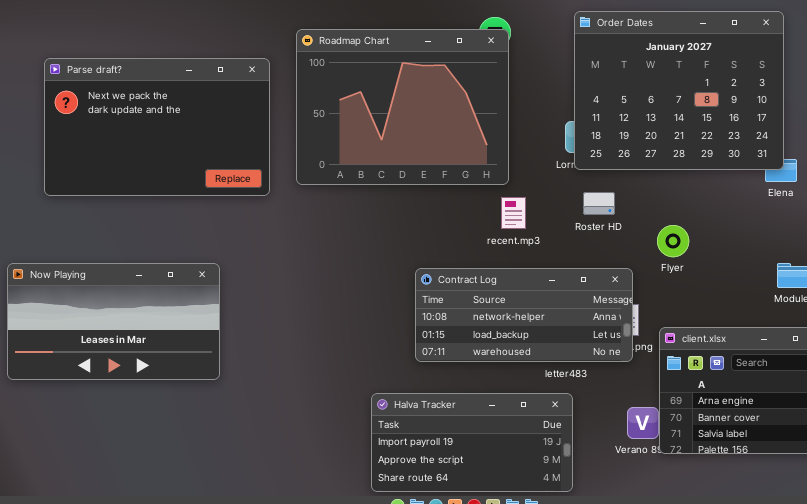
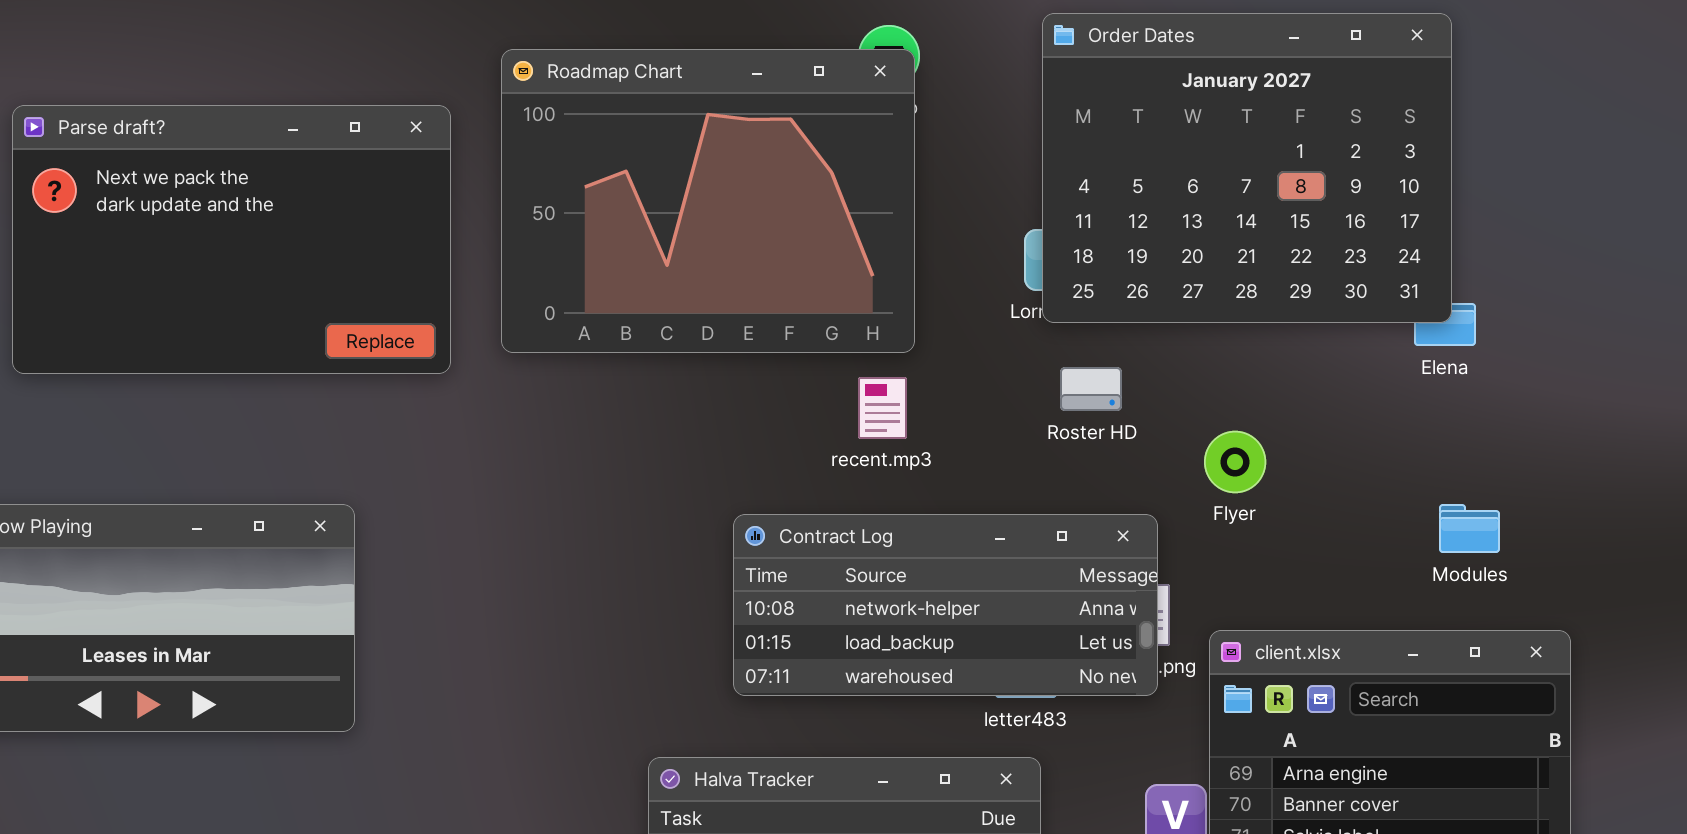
recent.mp3: [501,197,526,229] -> [858,377,907,439], moved

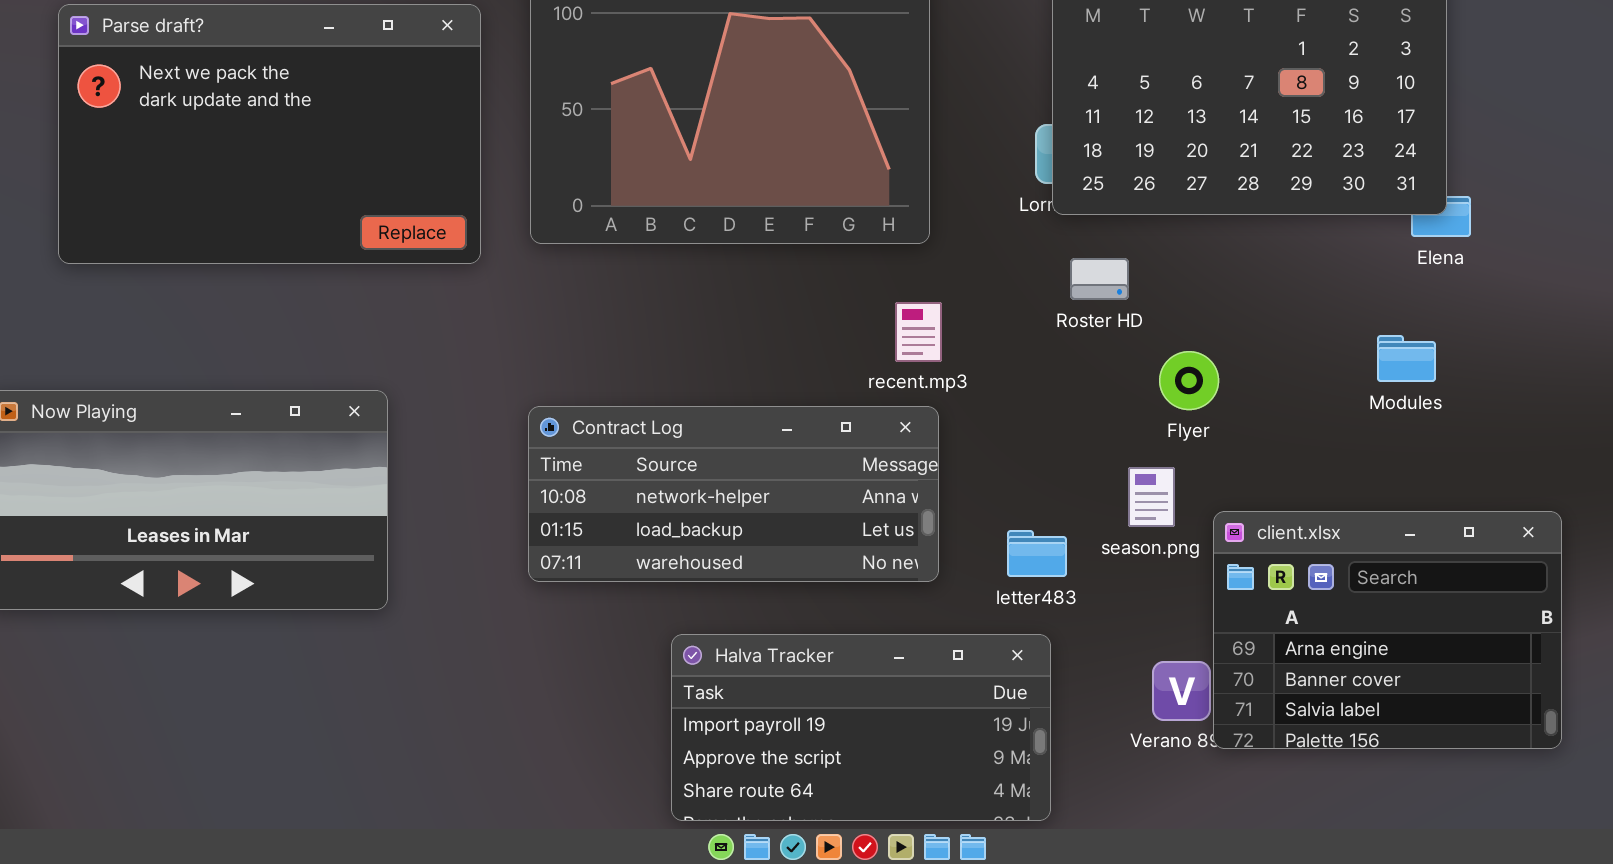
recent.mp3: [858,377,907,439] -> [895,302,942,362], moved
Flyer: [1204,431,1266,493] -> [1159,351,1219,410], moved
Modules: [1439,504,1500,553] -> [1377,335,1436,382], moved
Contract Log: [733,514,1158,696] -> [528,406,939,582], moved

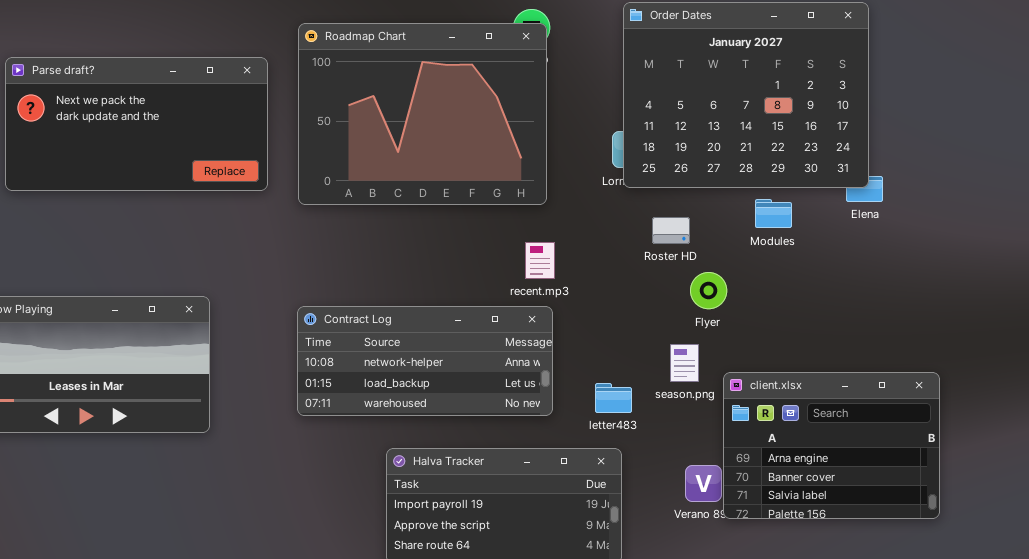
Parse draft?: [58,4,481,264] -> [5,57,268,191], resized
Roster HD: [1070,258,1129,300] -> [652,217,690,244], moved
Modules: [1377,335,1436,382] -> [755,199,792,228], moved

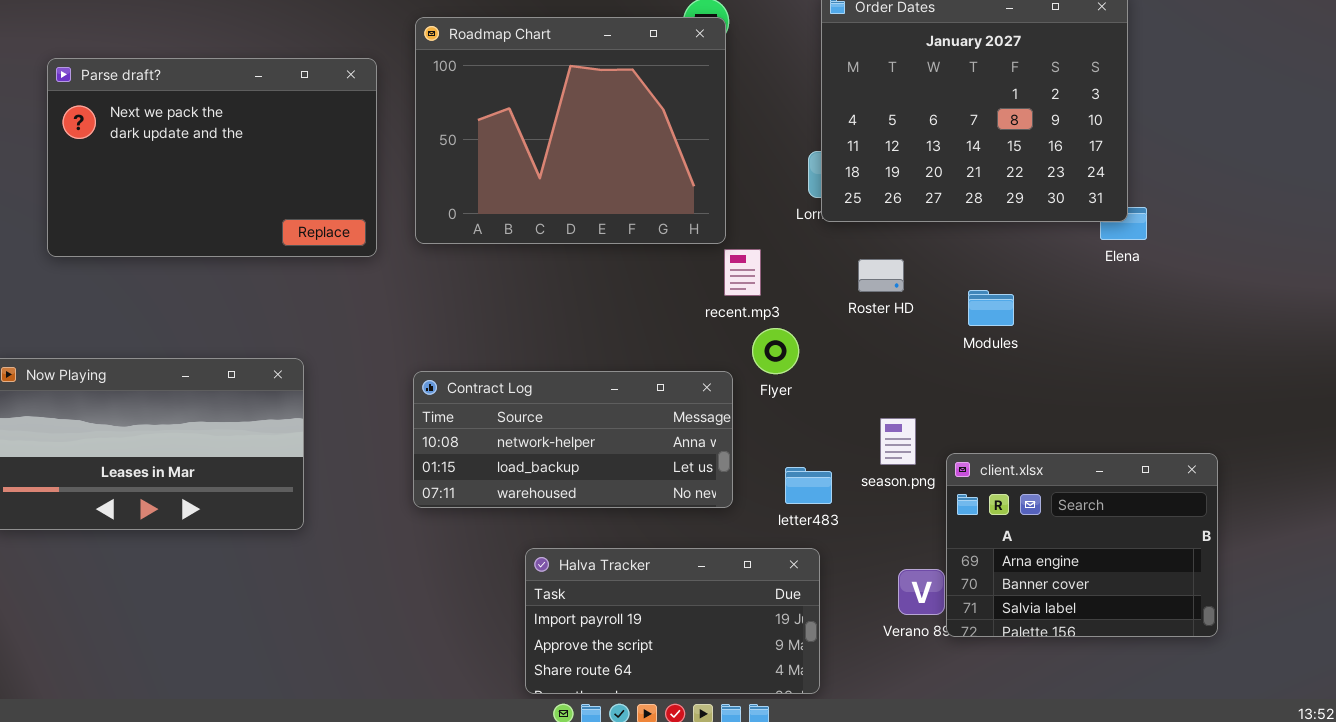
Parse draft?: [5,57,268,191] -> [47,58,377,257], resized
Modules: [755,199,792,228] -> [968,290,1014,326], moved
recent.mp3: [525,242,555,279] -> [724,249,761,296], moved
Flyer: [690,272,727,309] -> [752,328,799,374], moved

